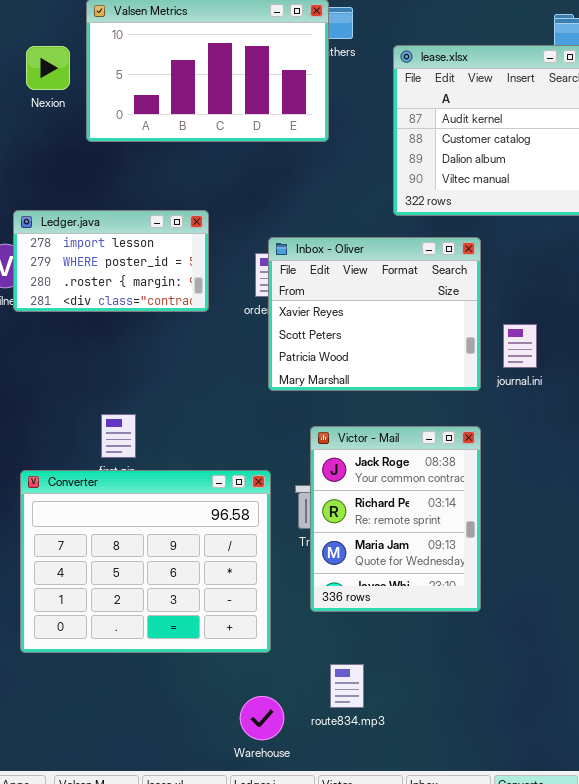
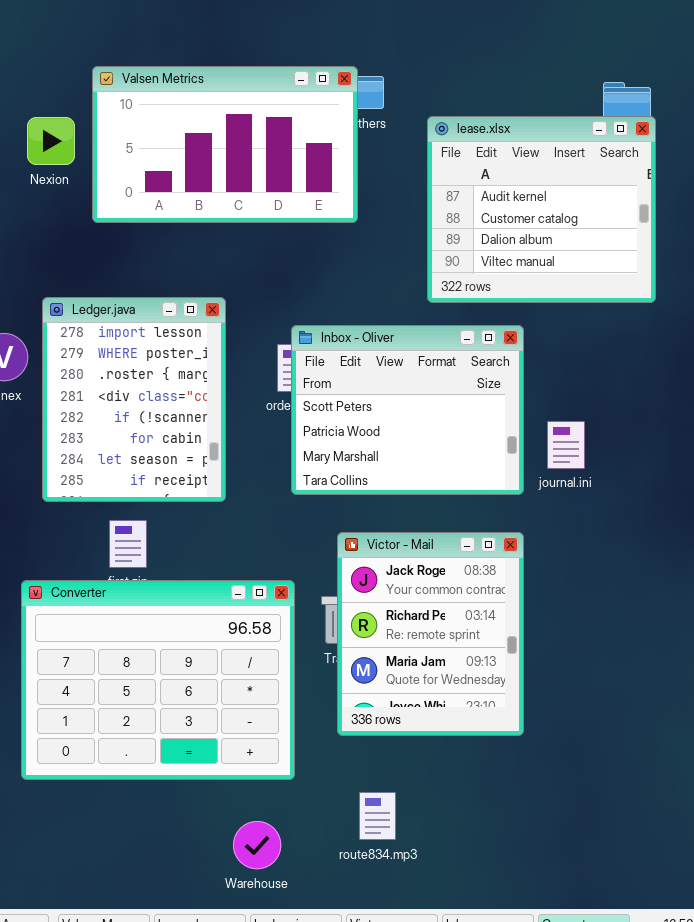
Ledger.java: [13,210,209,312] -> [42,297,226,502], resized
Inbox - Oliver: [268,237,481,391] -> [291,325,524,495], scrolled down 1 row
Warehouse: [240,696,284,740] -> [233,821,281,869], moved

